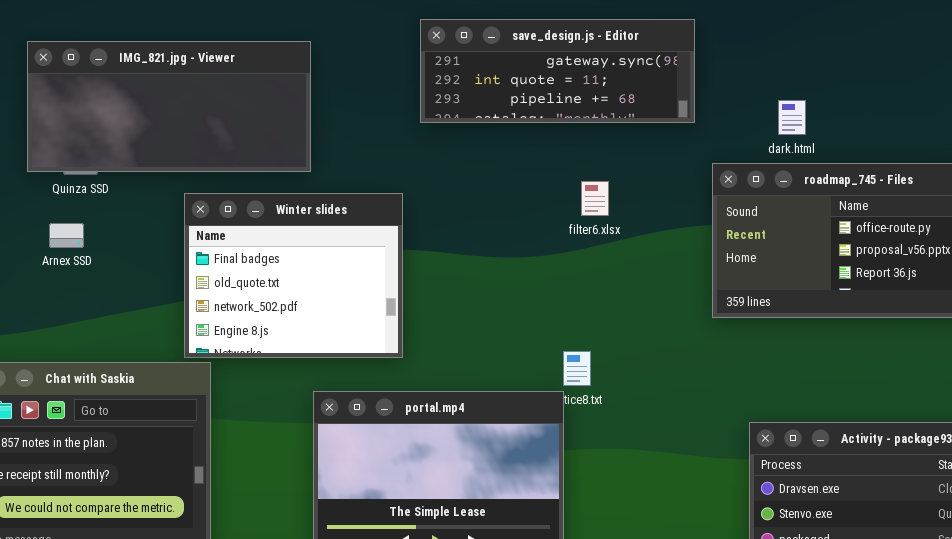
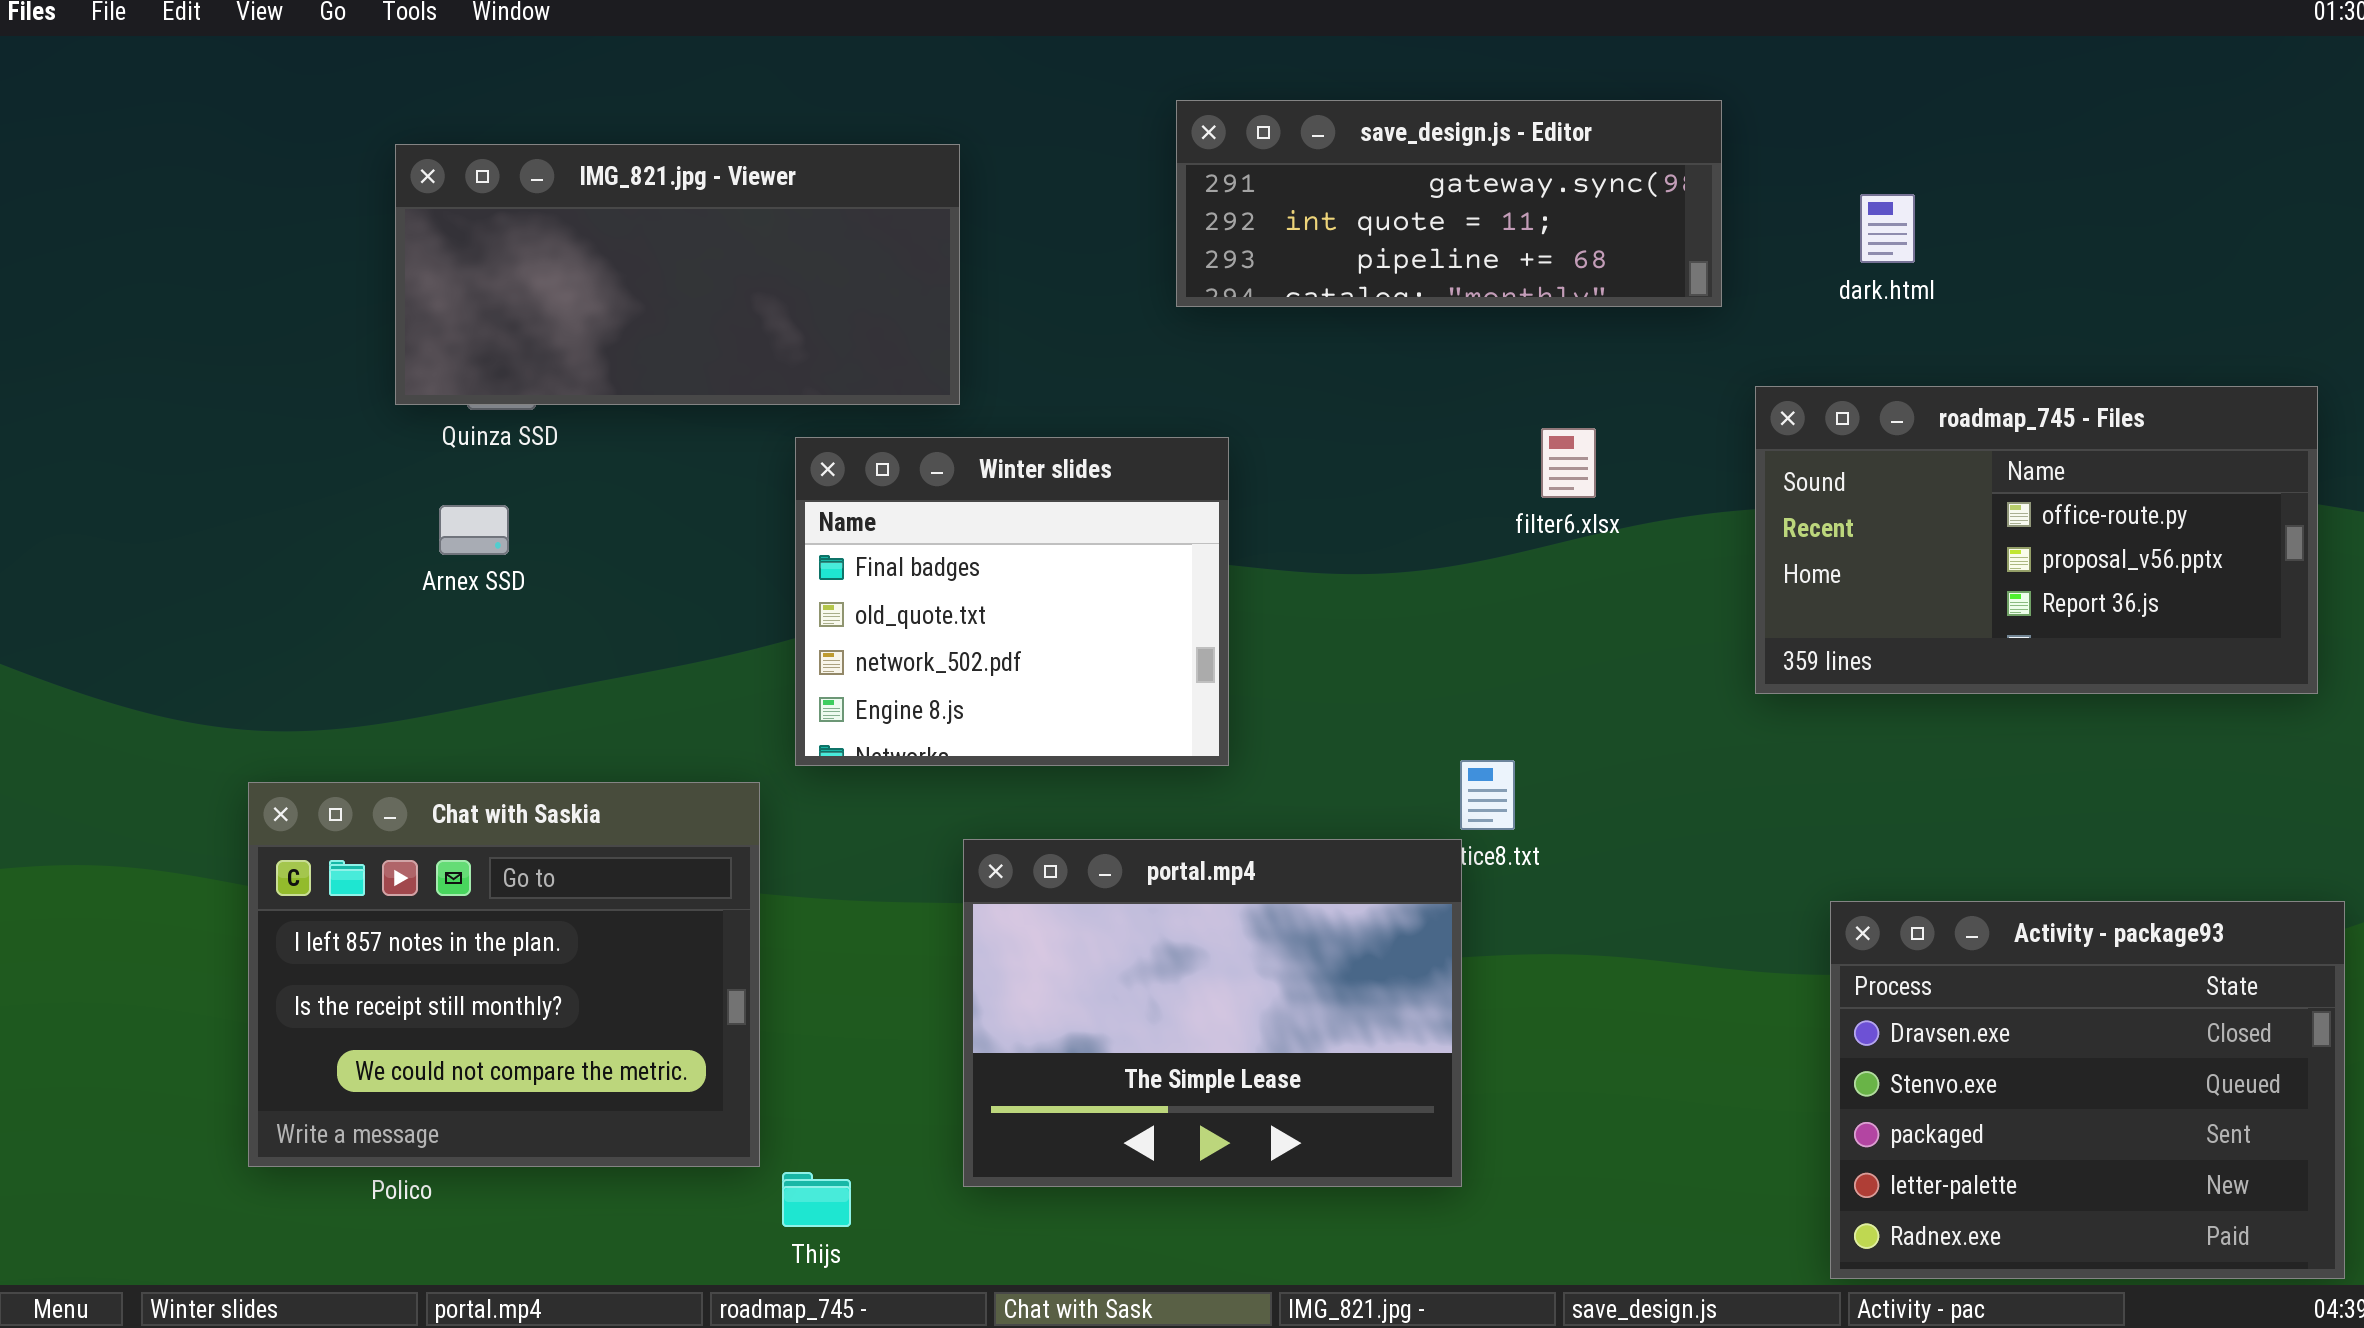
dark.html: [778,100,806,135] -> [1860,194,1915,263], moved
filter6.xlsx: [581,181,609,216] -> [1541,428,1596,498], moved
Winter slides: [184,193,403,358] -> [795,437,1229,766], moved

